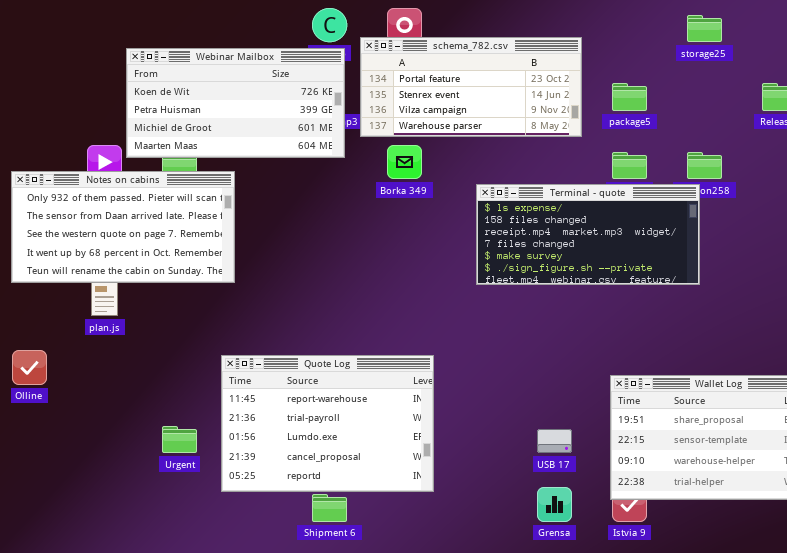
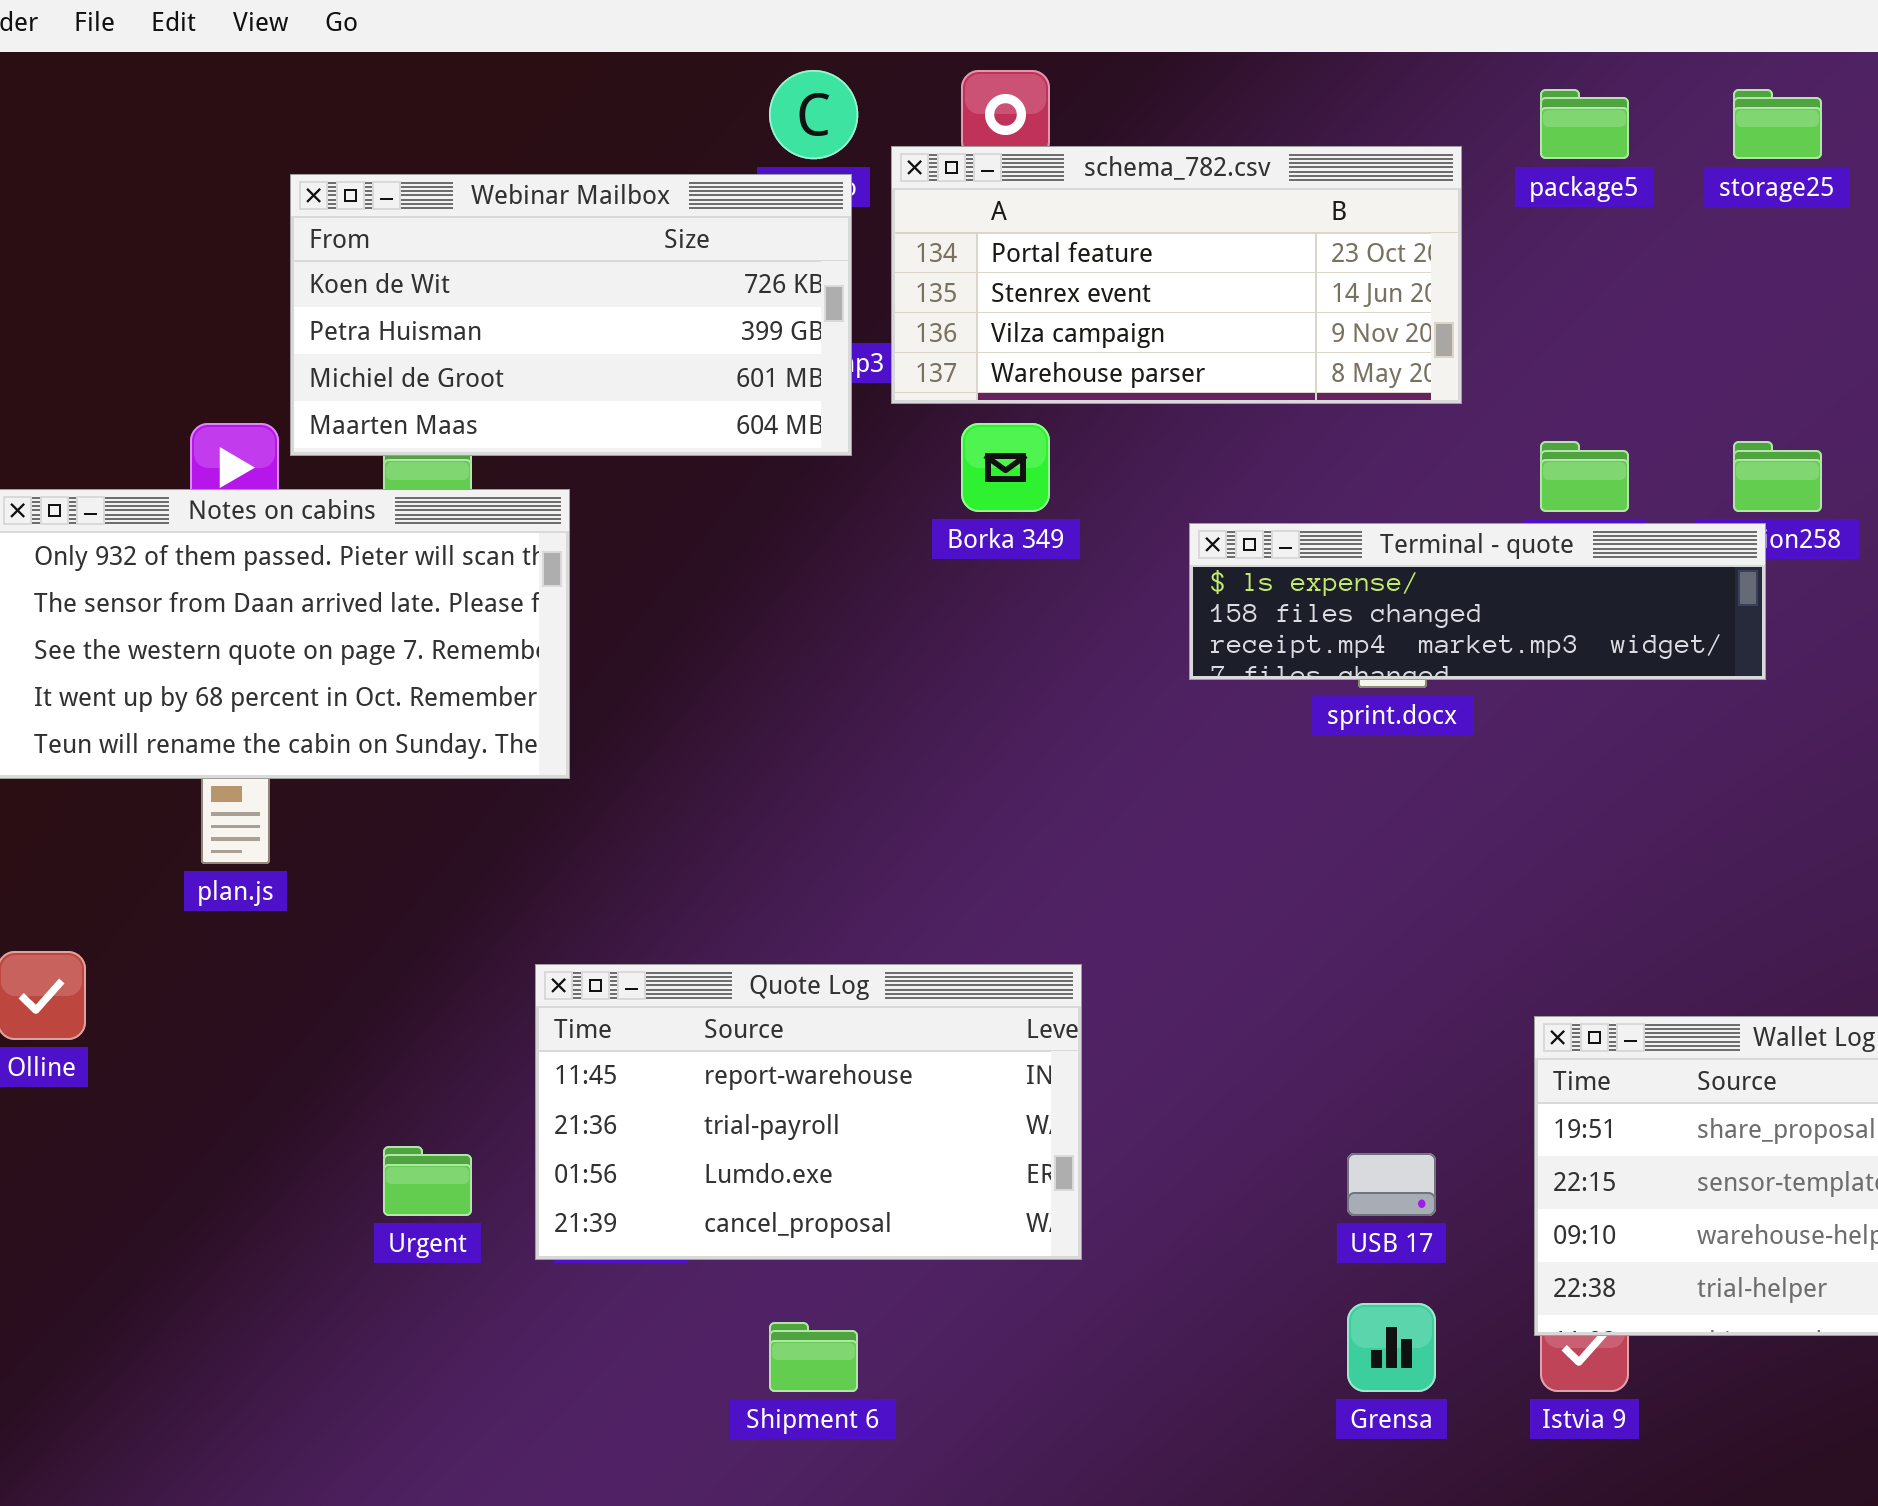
package5: [612,83,647,111] -> [1540,89,1629,159], moved
Terminal - quote: [476,184,700,285] -> [1189,523,1766,680], resized
Quote Log: [221,355,434,492] -> [535,964,1082,1260], resized

